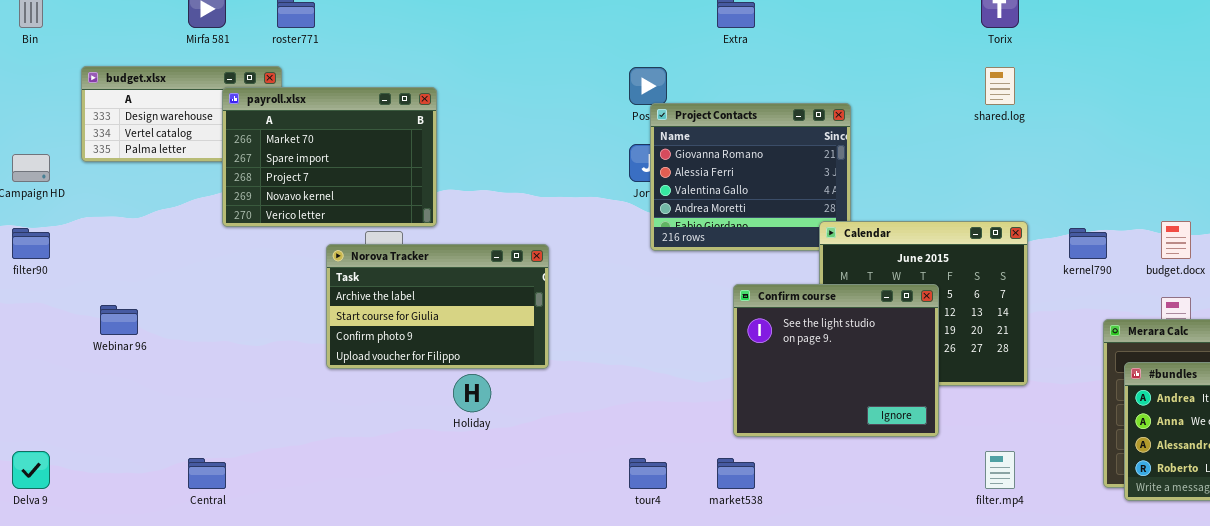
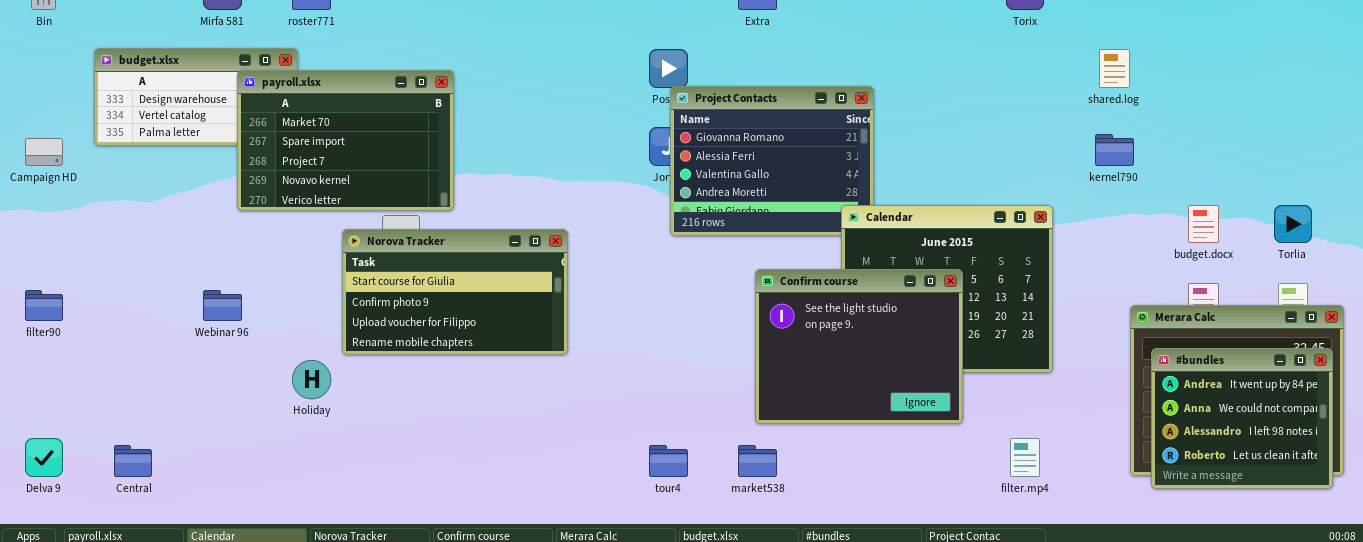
shared.log: [985,67,1015,105] -> [1099,49,1130,88], moved
filter90: [12,228,50,259] -> [25,290,63,321], moved
kernel790: [1069,228,1107,259] -> [1095,134,1134,166], moved
Norova Tracker: [326,244,549,369] -> [342,229,568,355], scrolled down 1 row
Webinar 96: [100,305,138,335] -> [203,290,242,321], moved
Holiday: [453,374,491,412] -> [292,360,331,399], moved
Central: [188,458,226,489] -> [114,445,152,477], moved

